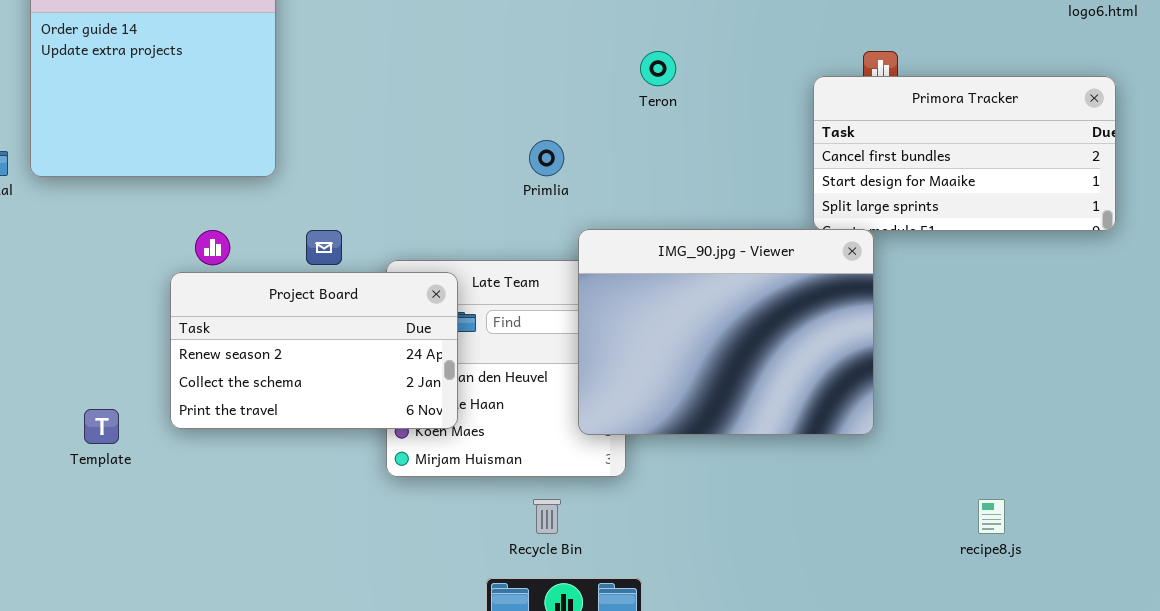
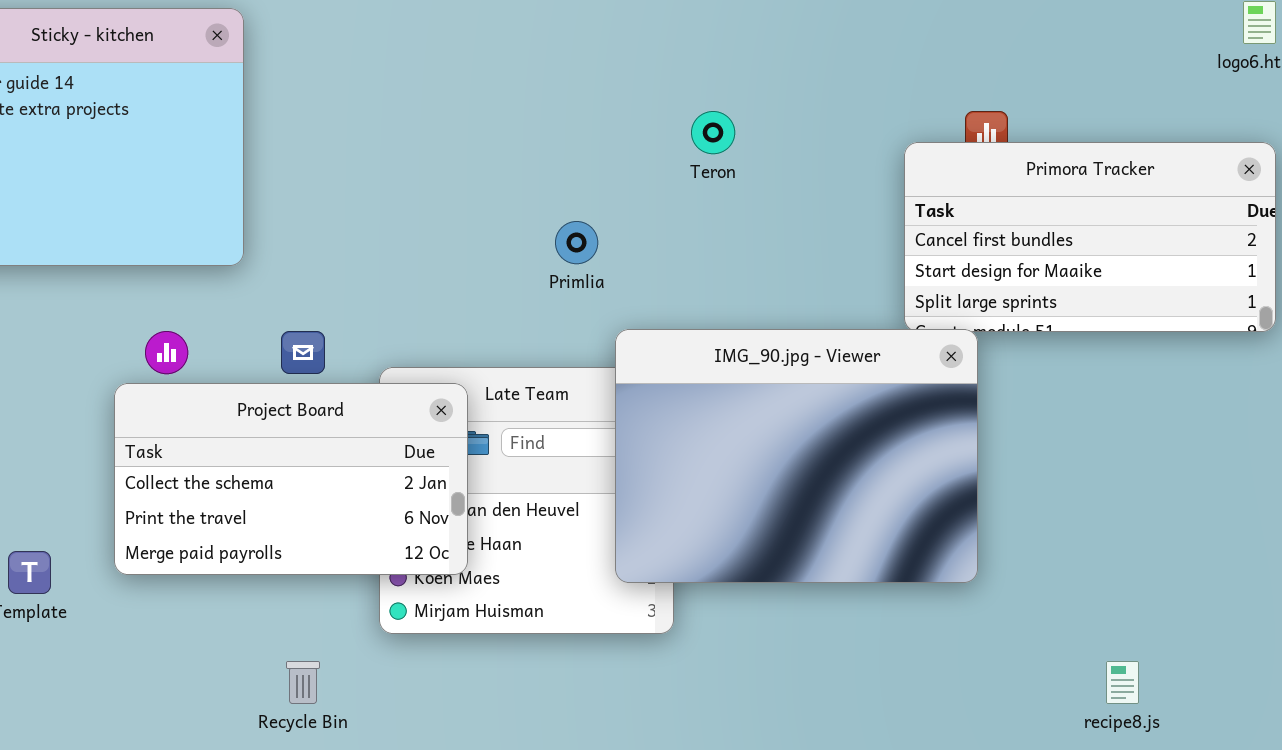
Project Board: [170,272,458,429] -> [114,383,468,575], scrolled down 1 row
Recycle Bin: [533,499,561,534] -> [286,661,320,704], moved

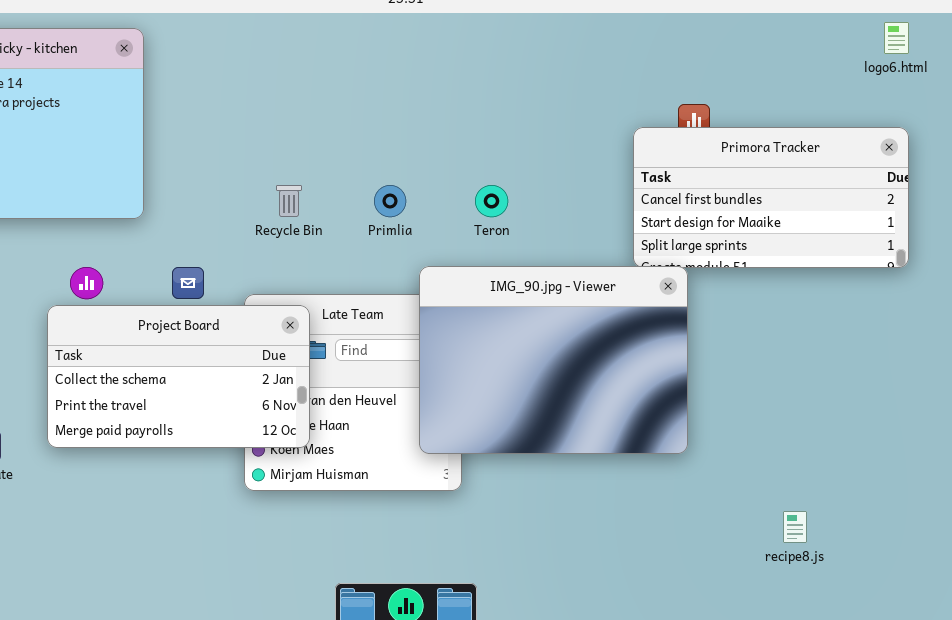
Teron: [691,111,735,154] -> [475,185,508,217], moved
Recycle Bin: [286,661,320,704] -> [276,185,302,217], moved

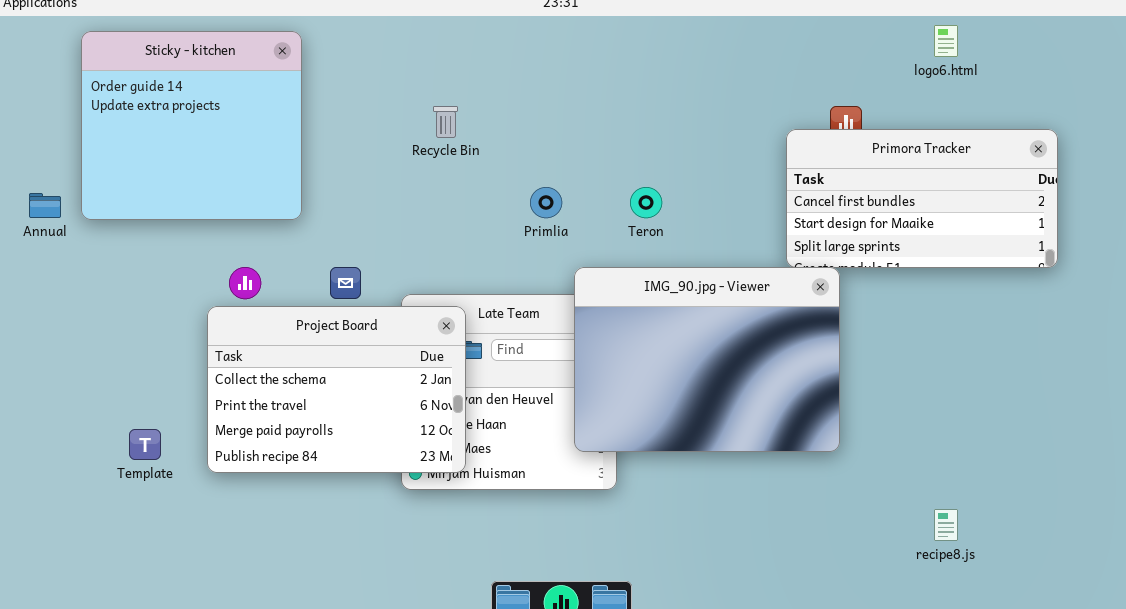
logo6.html: [884,22,909,54] -> [934,25,958,57], moved
Recycle Bin: [276,185,302,217] -> [433,106,458,138], moved
Project Board: [47,305,310,448] -> [207,306,466,473], resized

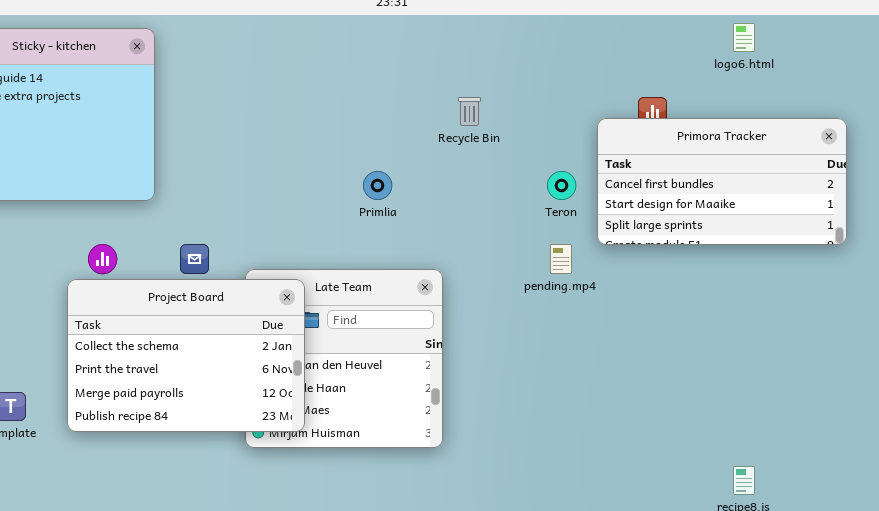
Recycle Bin: [433,106,458,138] -> [458,97,481,126], moved
Teron: [630,187,662,218] -> [547,171,576,200], moved
IMG_90.jpg - Viewer: [574,267,840,452] -> none, closed

